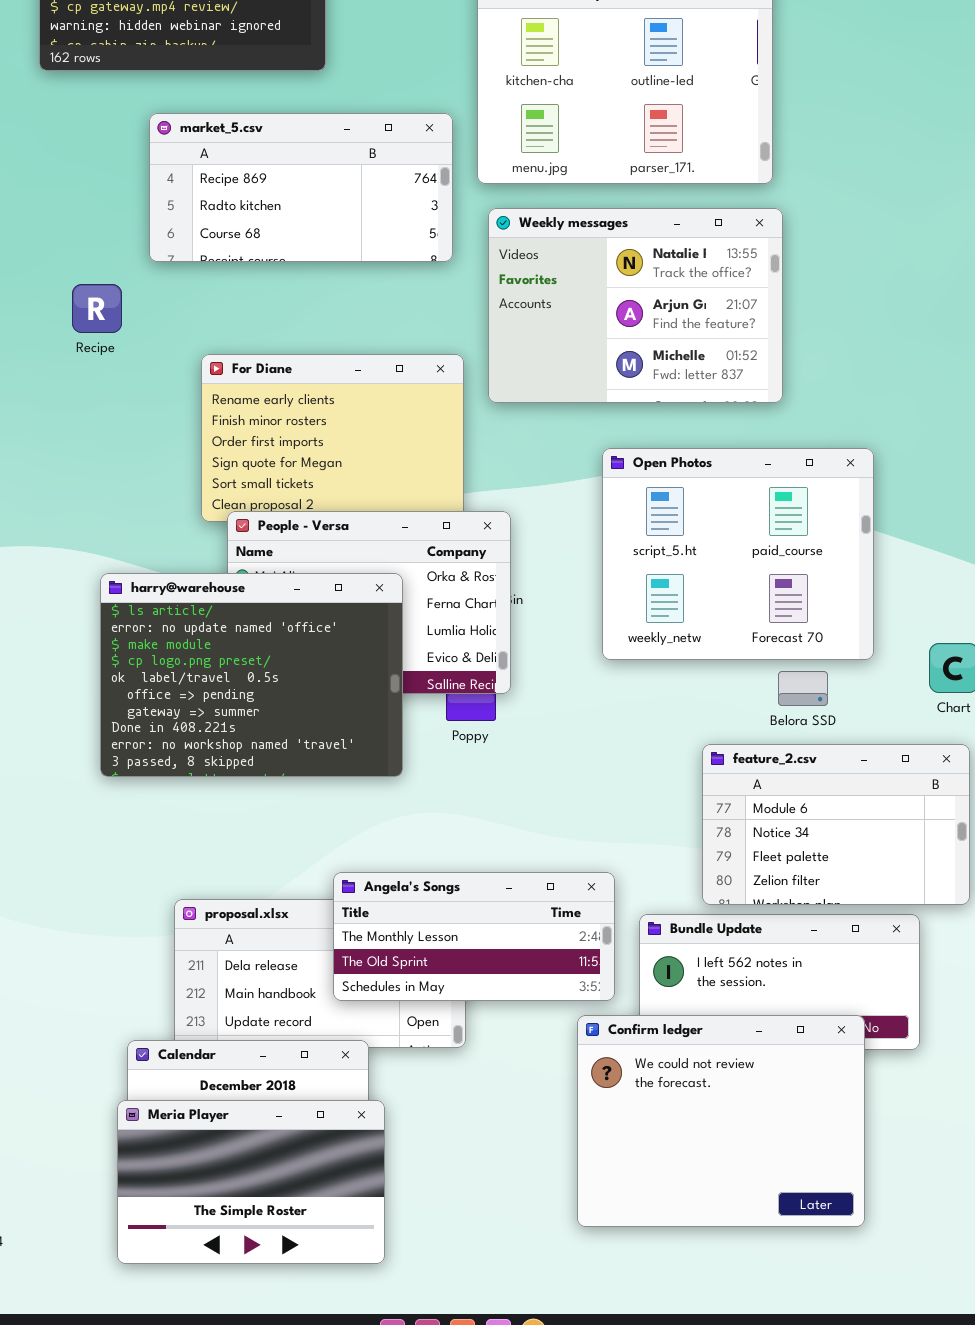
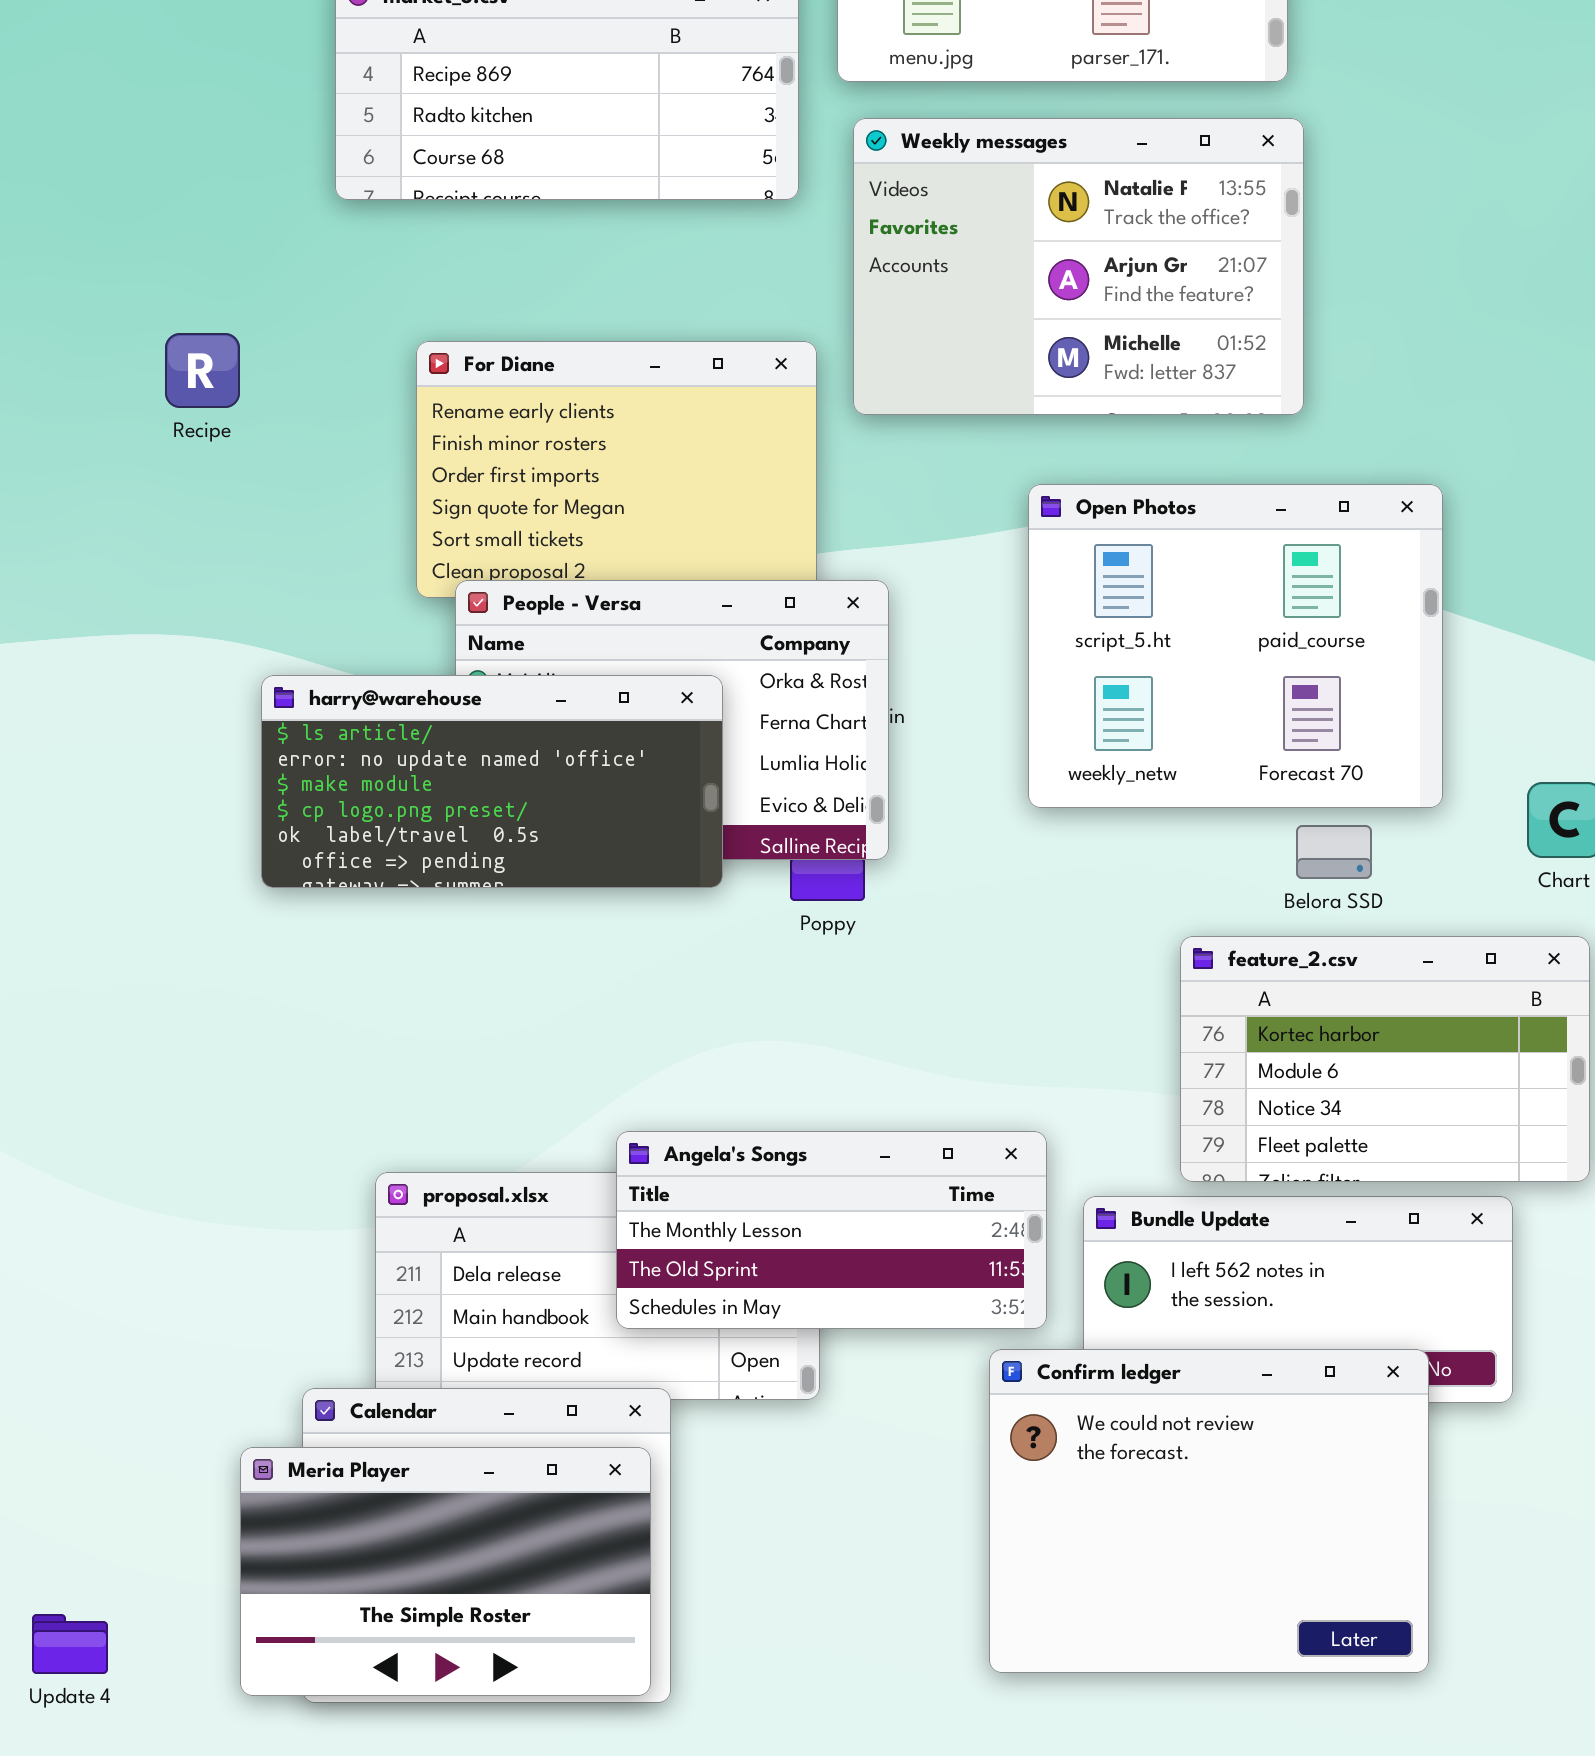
Recipe: [72,284,122,333] -> [165,333,240,408], moved
harry@warehouse: [100,573,403,777] -> [261,675,723,888], resized
feature_2.csv: [702,744,970,905] -> [1180,936,1590,1182], scrolled up 1 row
Meria Player: [117,1100,385,1264] -> [240,1447,651,1696], moved

